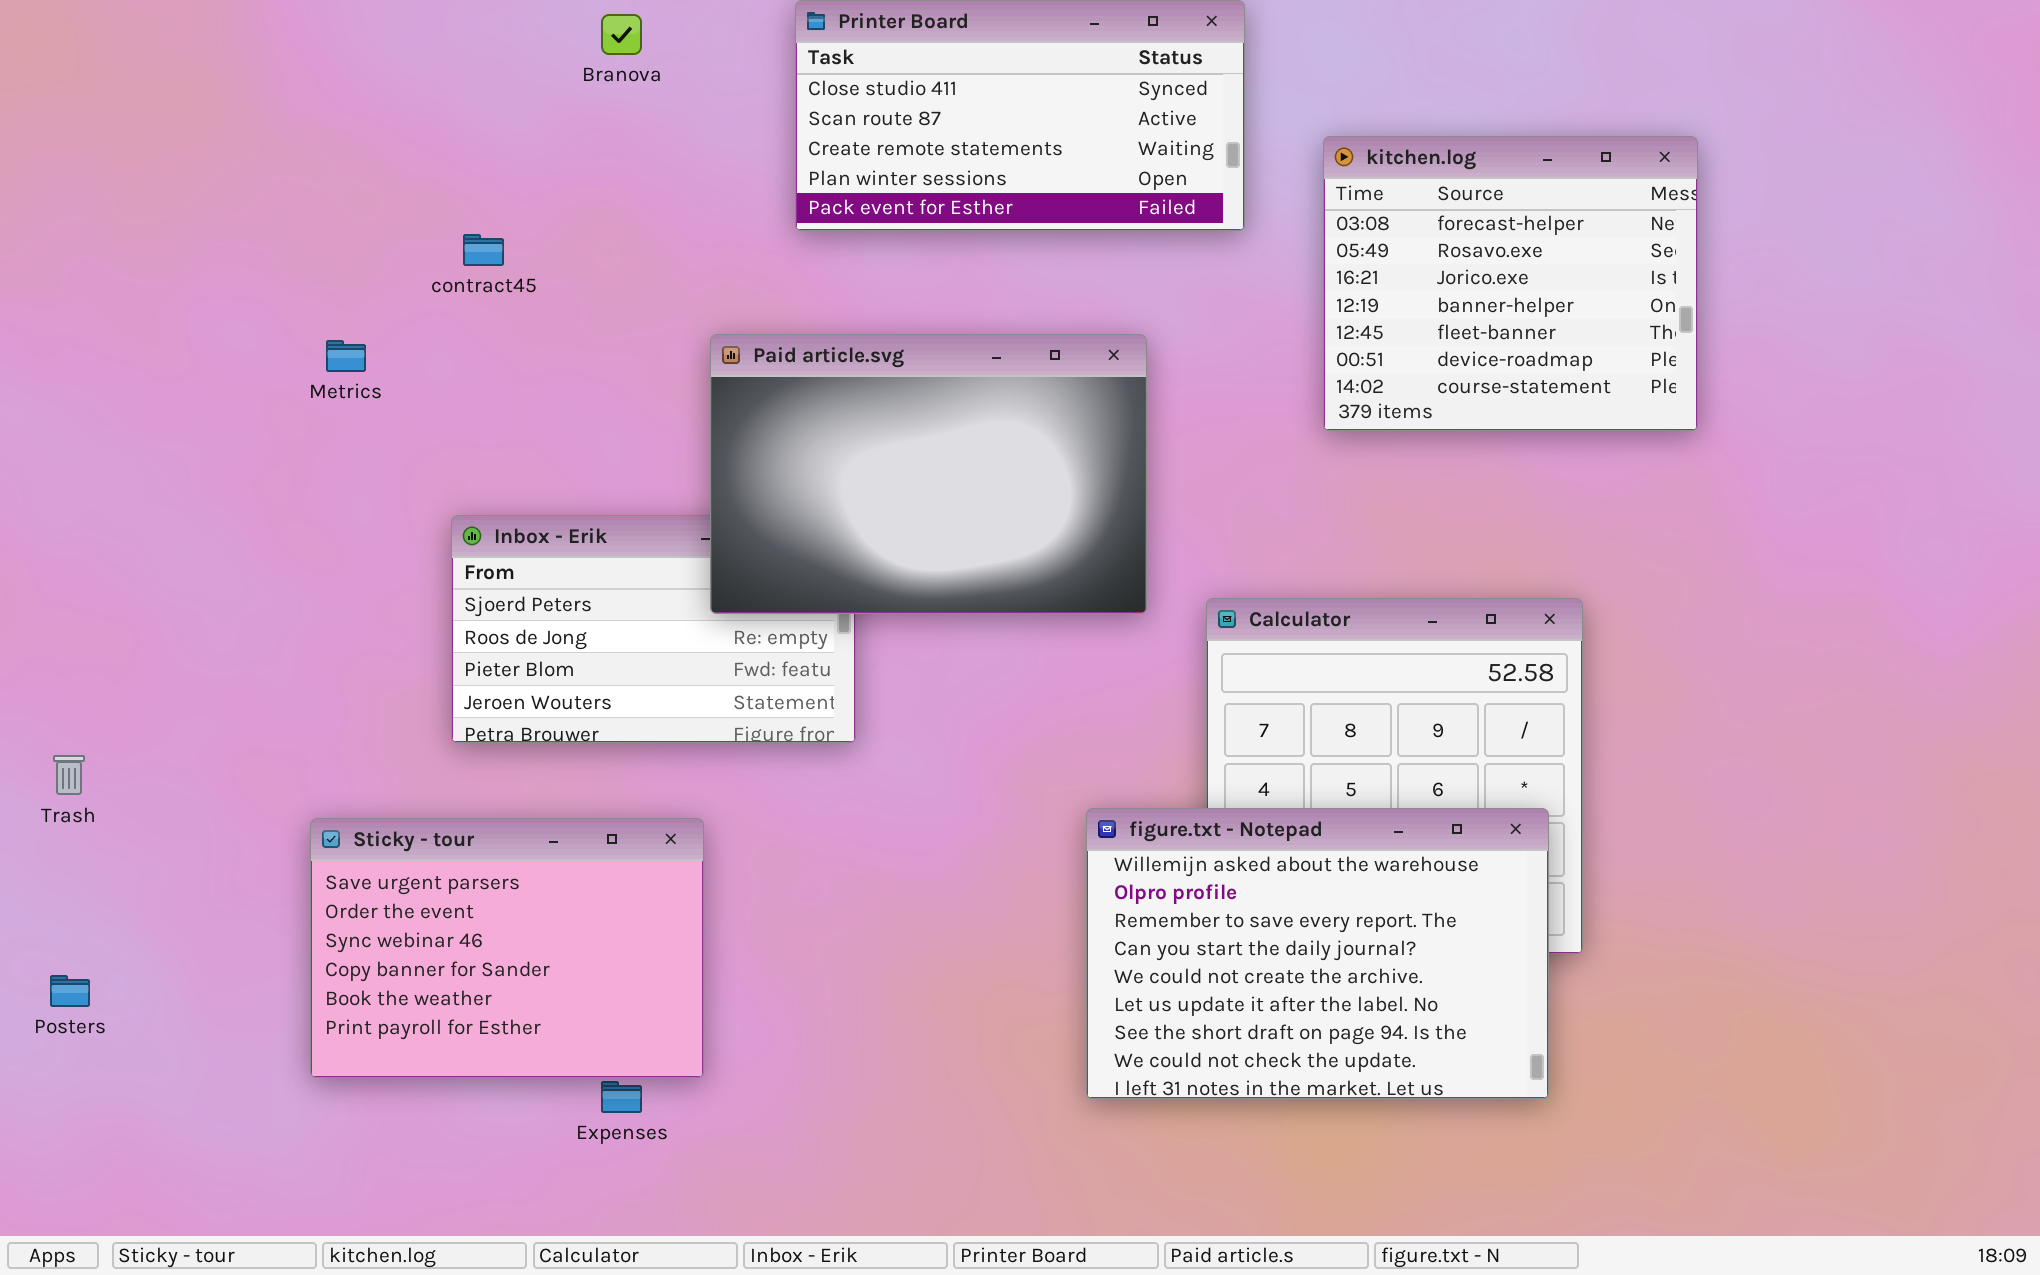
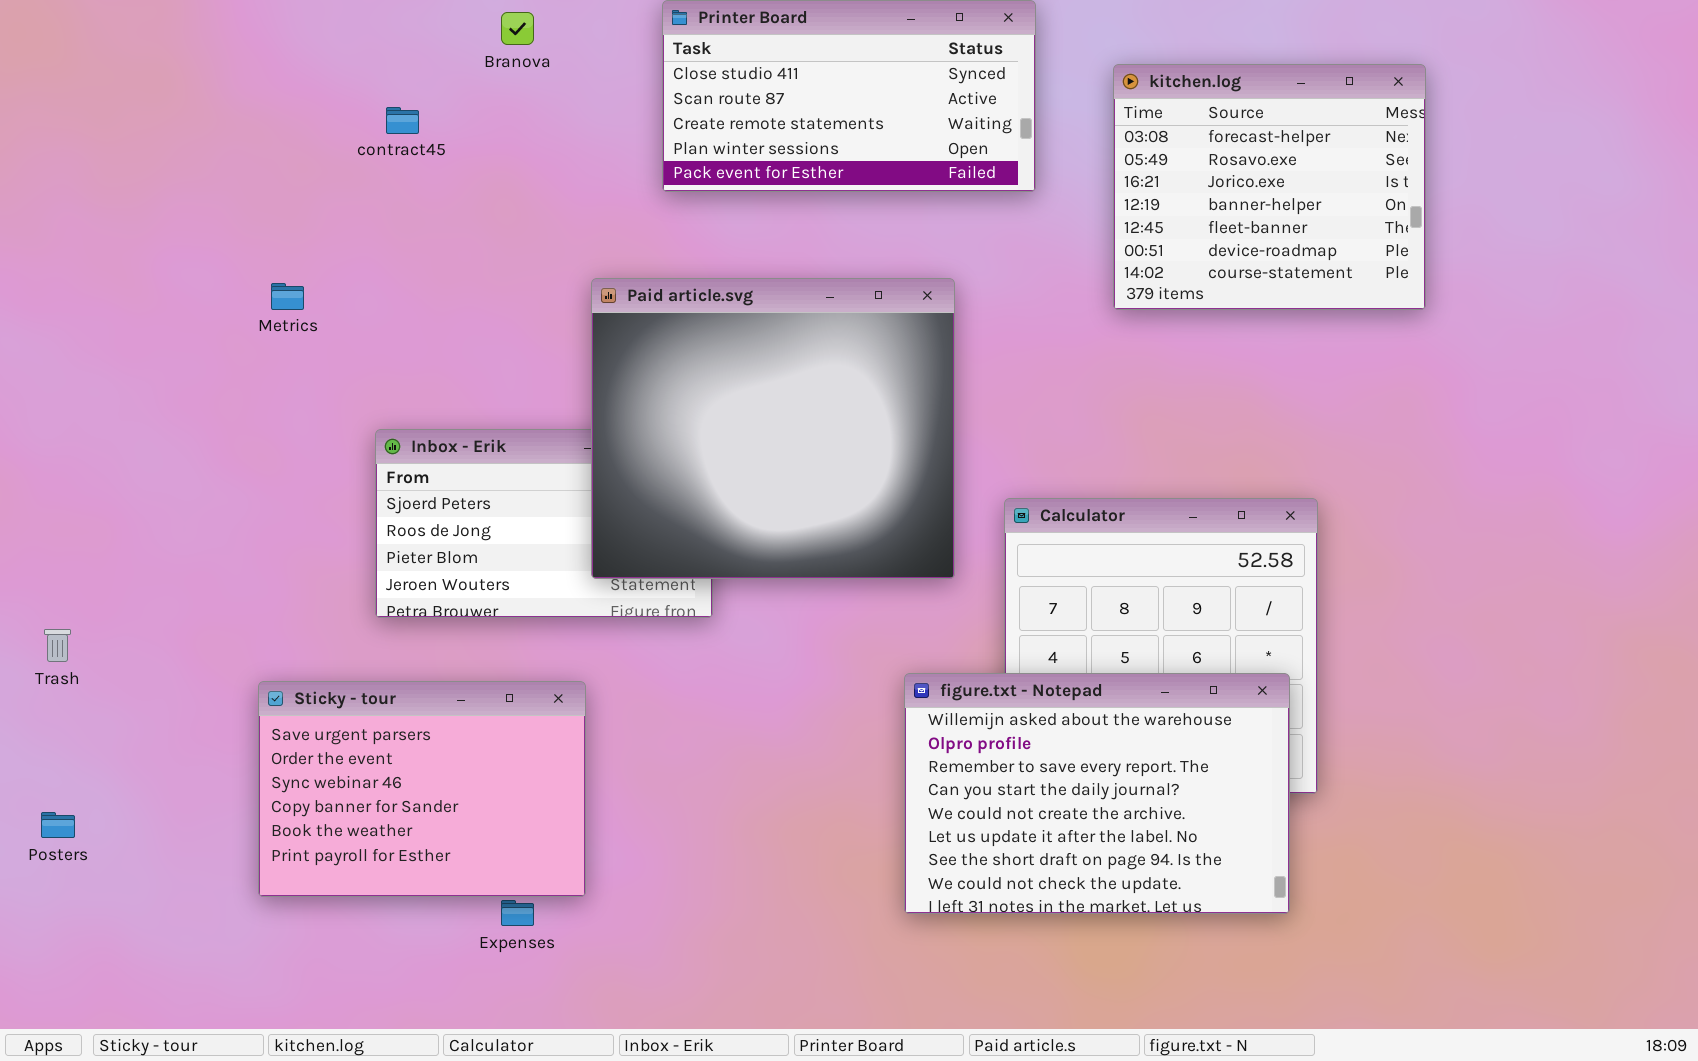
kitchen.log: [1323,136,1698,431] -> [1113,64,1426,310], moved
contract45: [463,234,504,266] -> [386,107,419,134], moved
Paid article.svg: [710,334,1147,614] -> [591,278,955,579], resized

